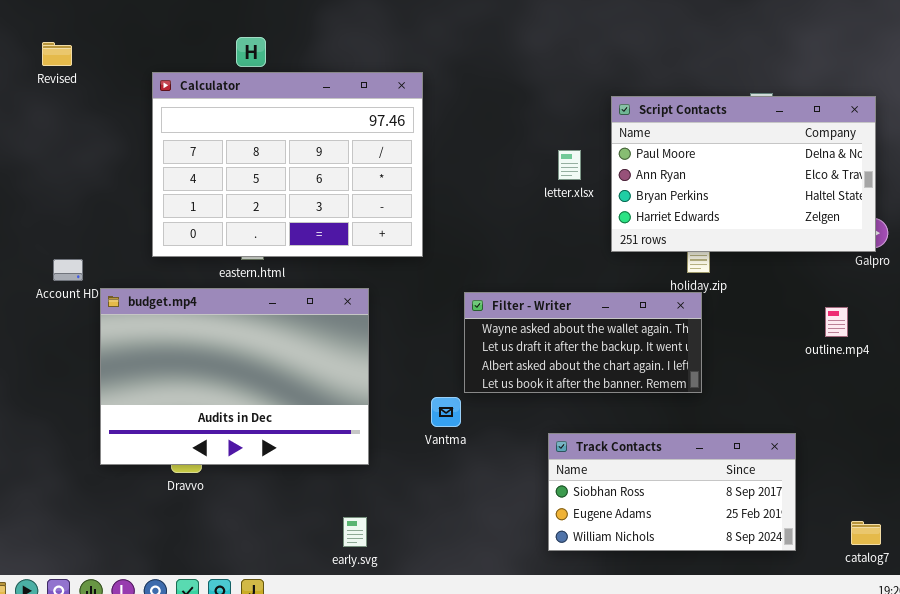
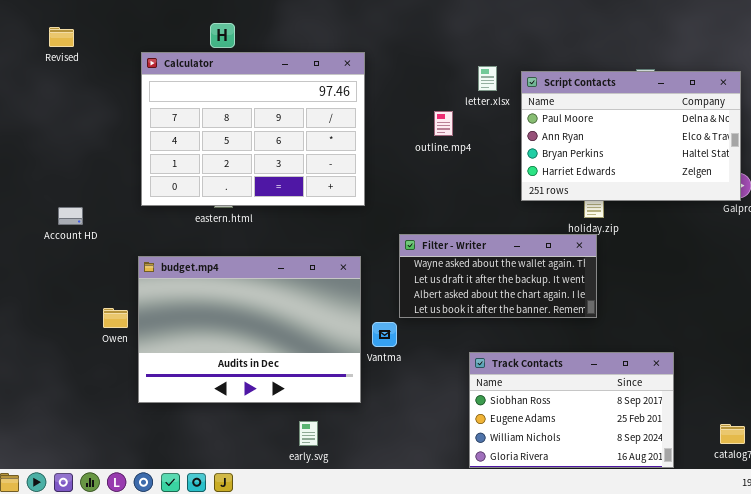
letter.xlsx: [558,150,581,180] -> [478,66,497,91], moved
budget.mp4: [100,288,369,465] -> [138,256,361,403], moved
outline.mp4: [825,307,848,337] -> [434,111,453,136], moved
Track Contacts: [548,433,796,551] -> [469,352,674,468], resized

